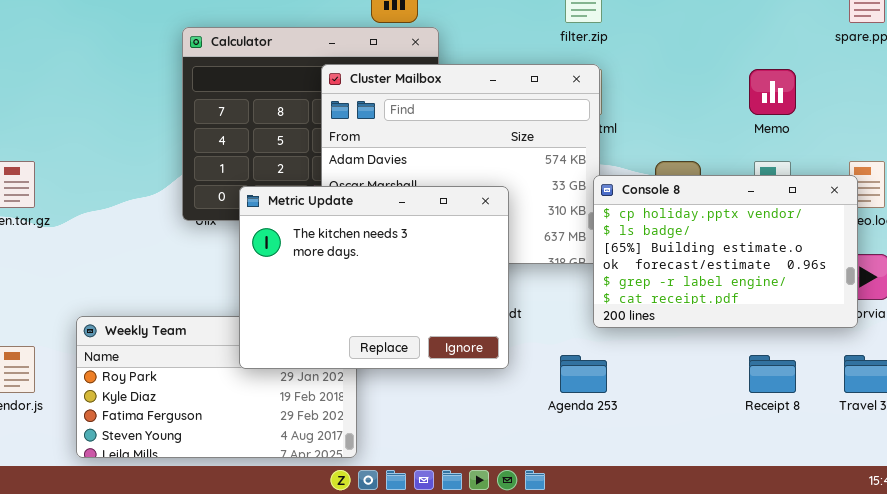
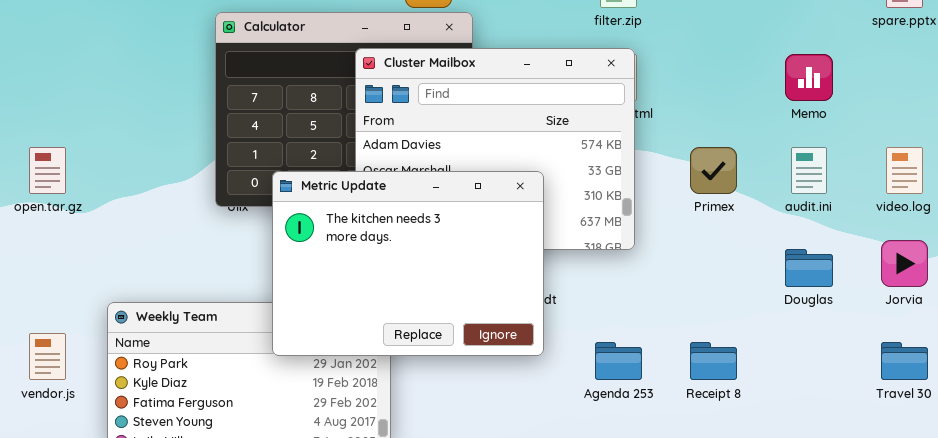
Console 8: [593,175,858,328] -> none, closed
Receipt 8: [749,355,796,393] -> [690,342,737,380], moved

